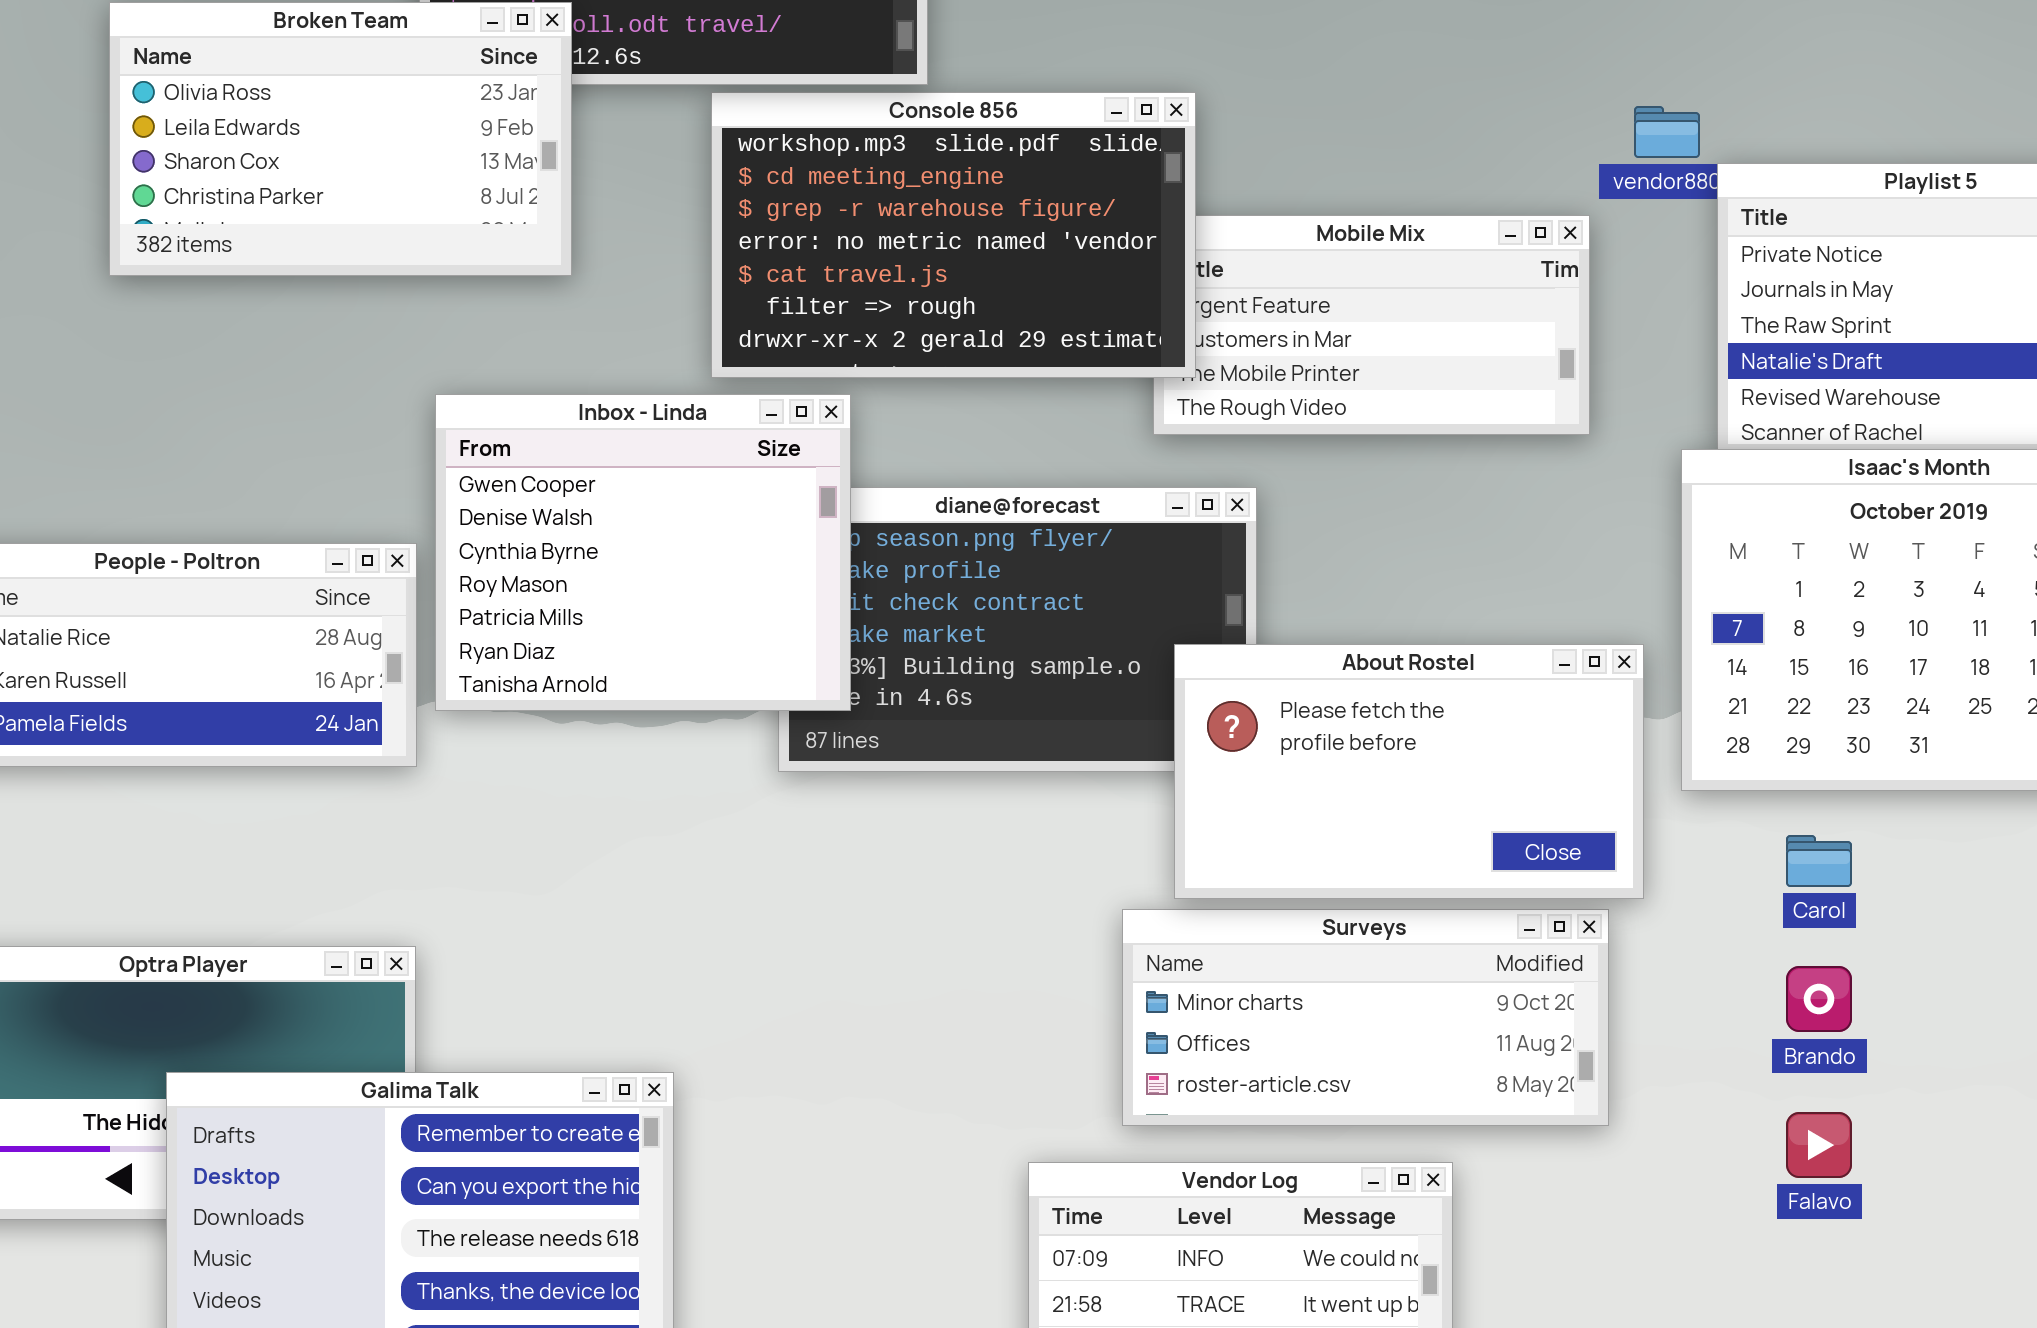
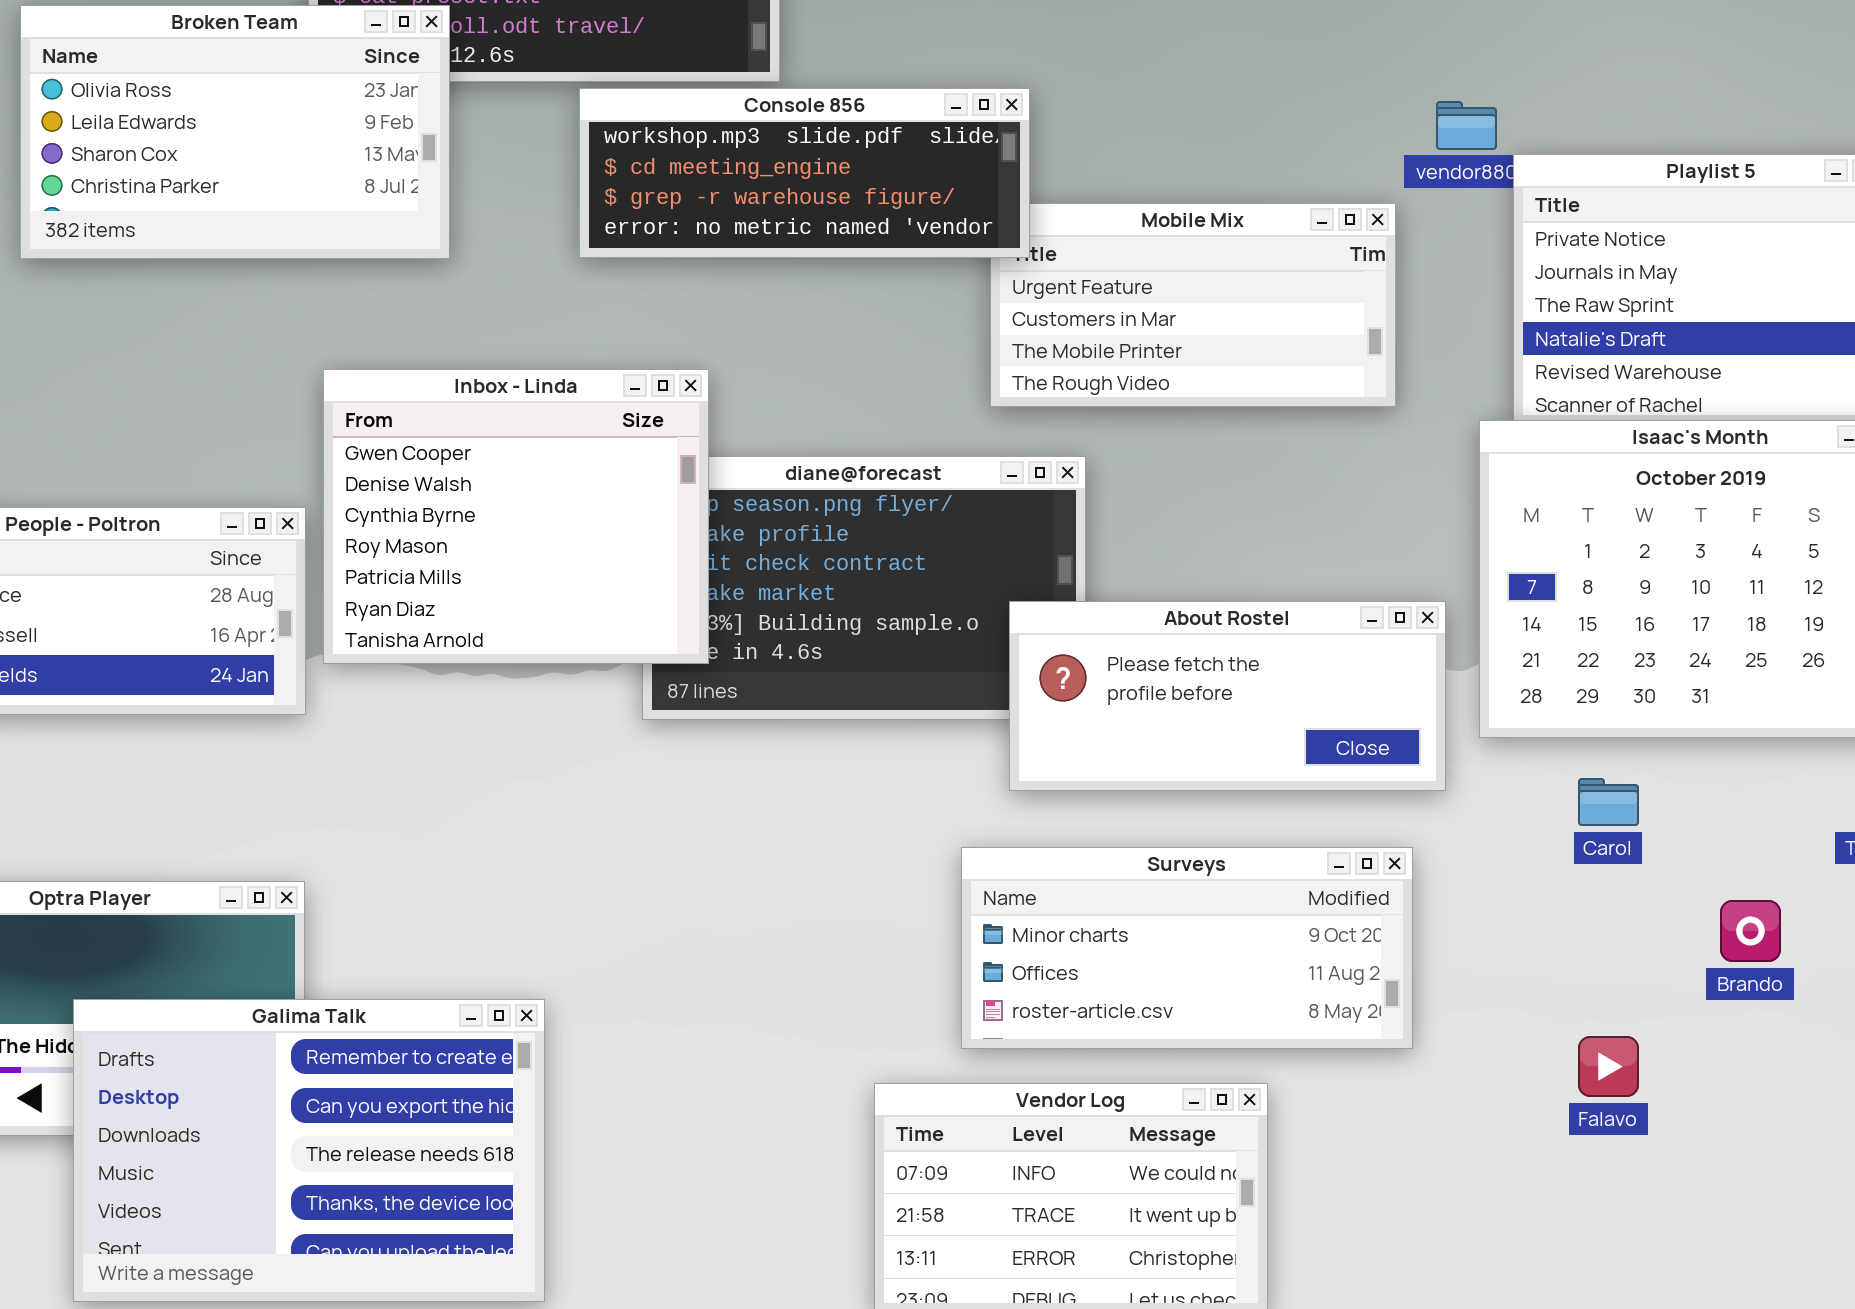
Console 856: [711,92,1196,378] -> [579,88,1030,258], resized
About Rostel: [1174,644,1644,899] -> [1009,601,1446,791], resized
Brando: [1786,966,1852,1032] -> [1720,900,1781,962], moved

